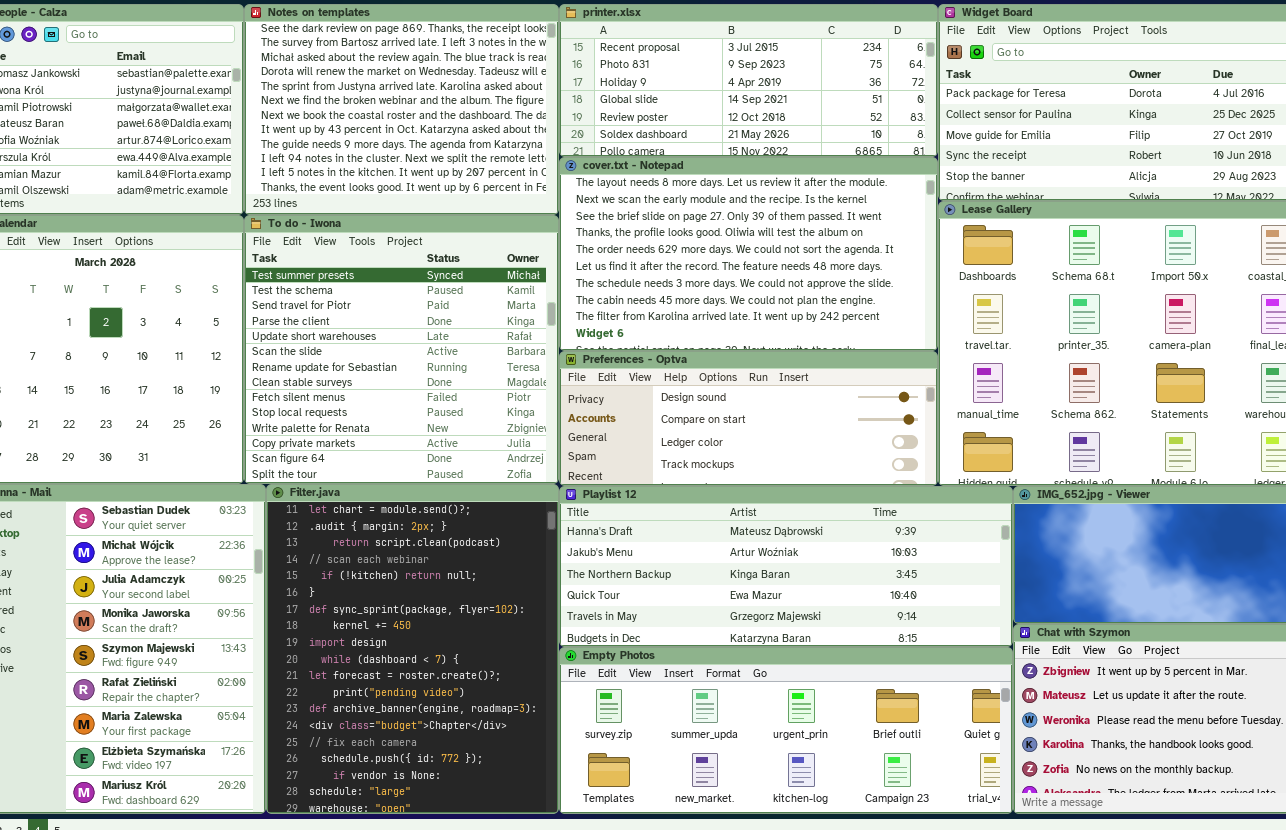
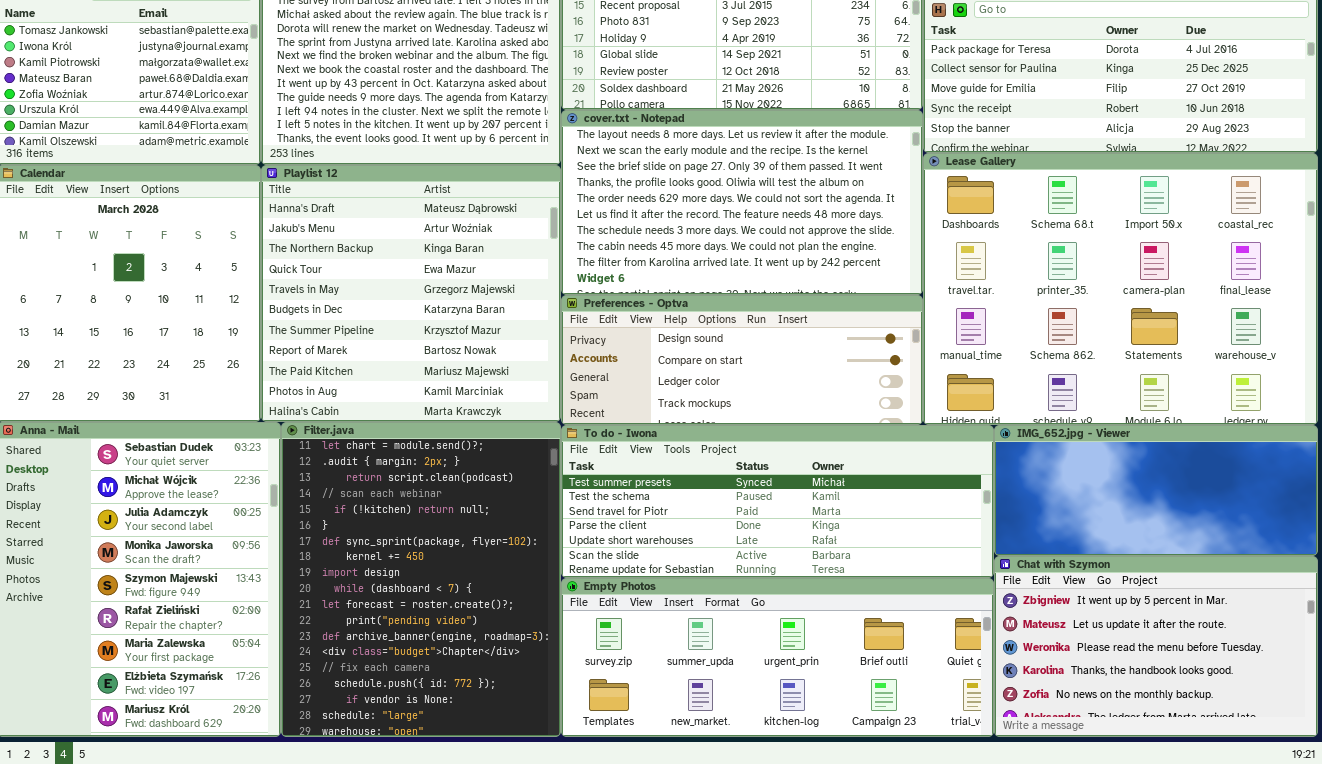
To do - Iwona: [244,215,559,484] -> [561,425,994,578], moved, resized
Playlist 12: [559,486,1013,647] -> [261,165,561,422], moved, resized

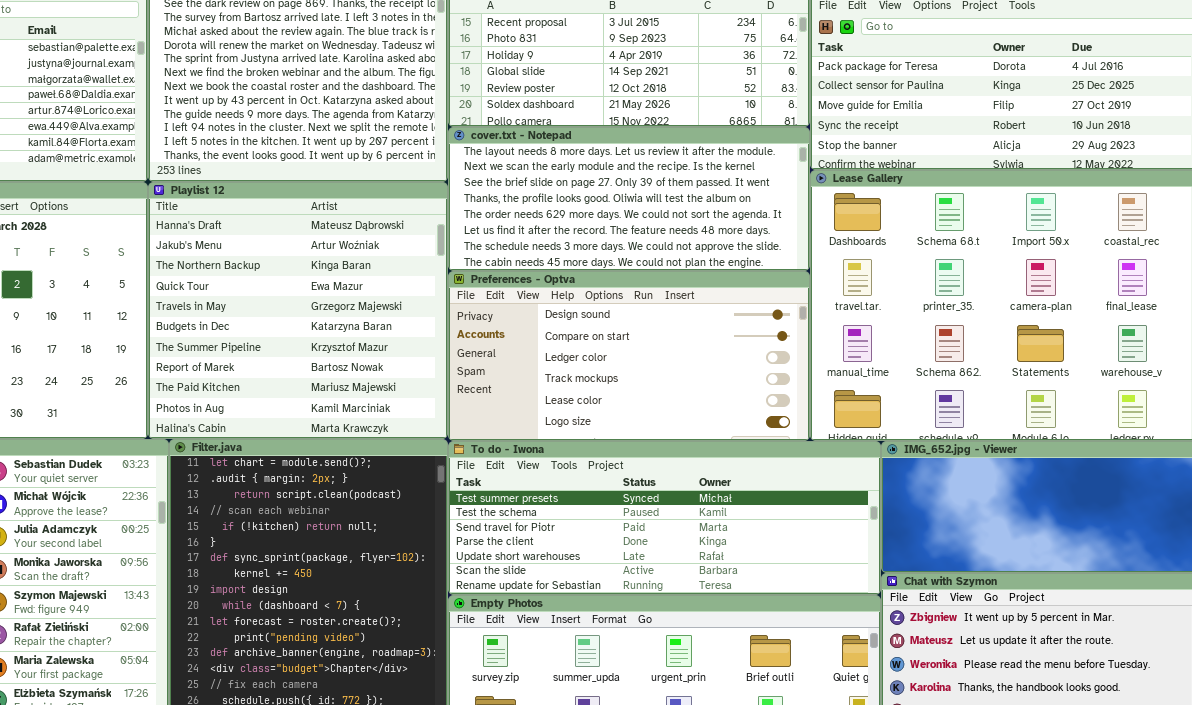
cover.txt - Notepad: [561,110,923,295] -> [448,127,810,271], resized
Preferences - Optva: [561,295,923,425] -> [448,271,810,441], resized

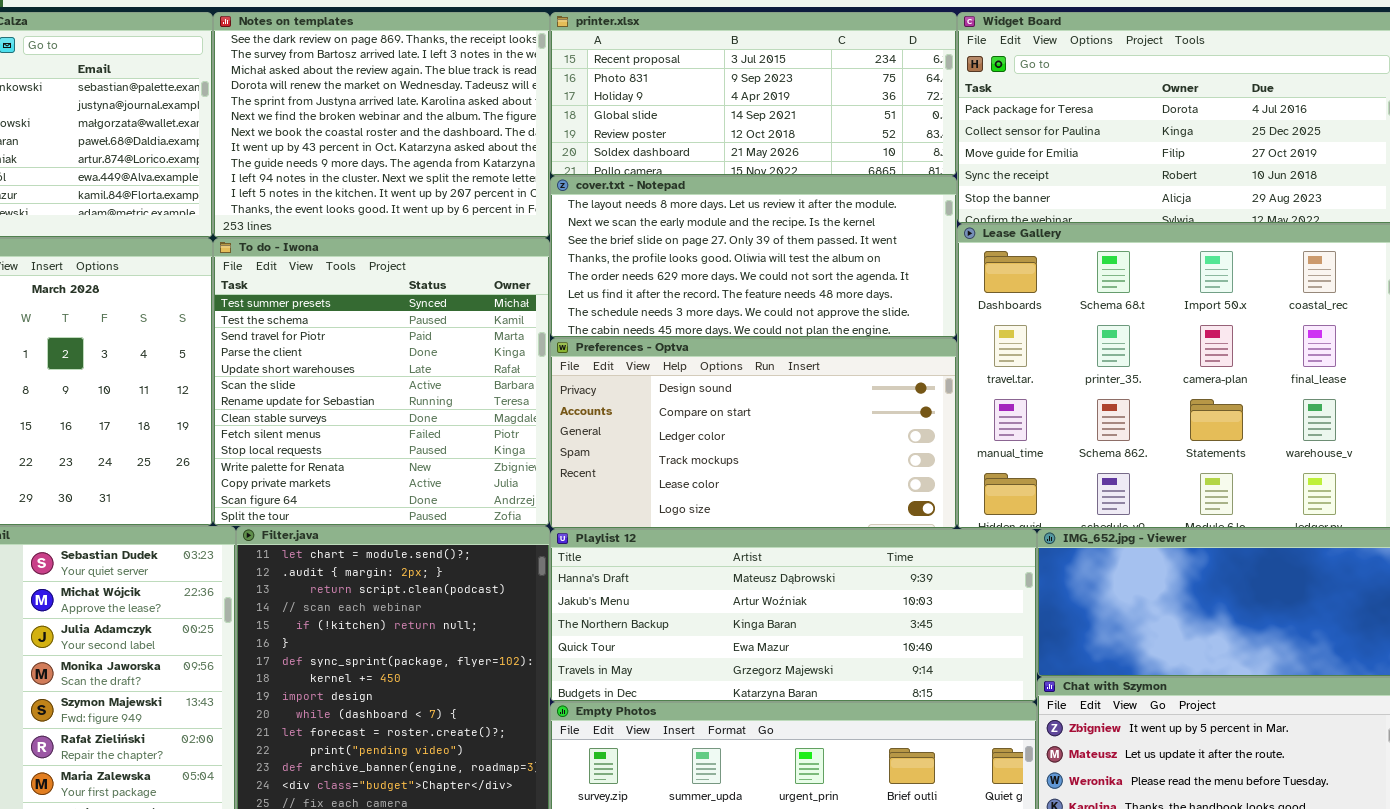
Playlist 12: [148,182,448,439] -> [550,529,1037,702], moved, resized
To do - Iwona: [448,441,881,595] -> [213,238,550,526], moved, resized

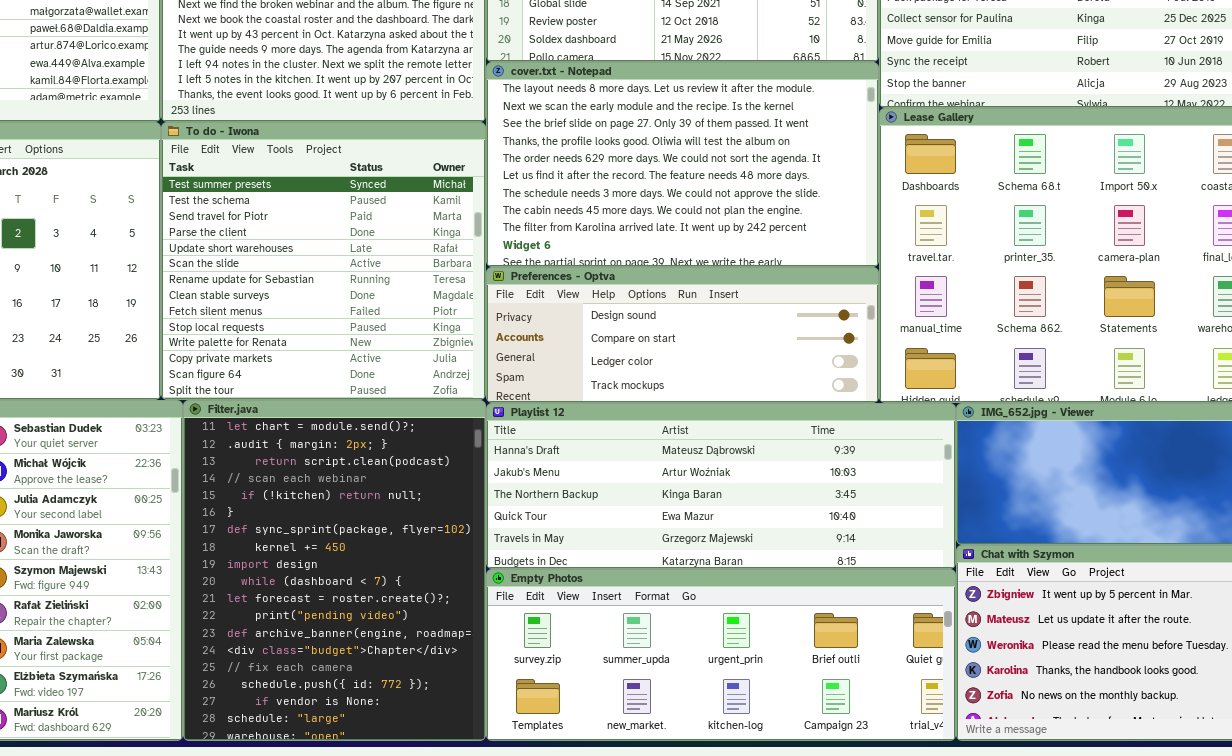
cover.txt - Notepad: [550,176,957,338] -> [486,62,879,267], resized
Preferences - Optva: [550,338,957,529] -> [486,267,879,403], resized

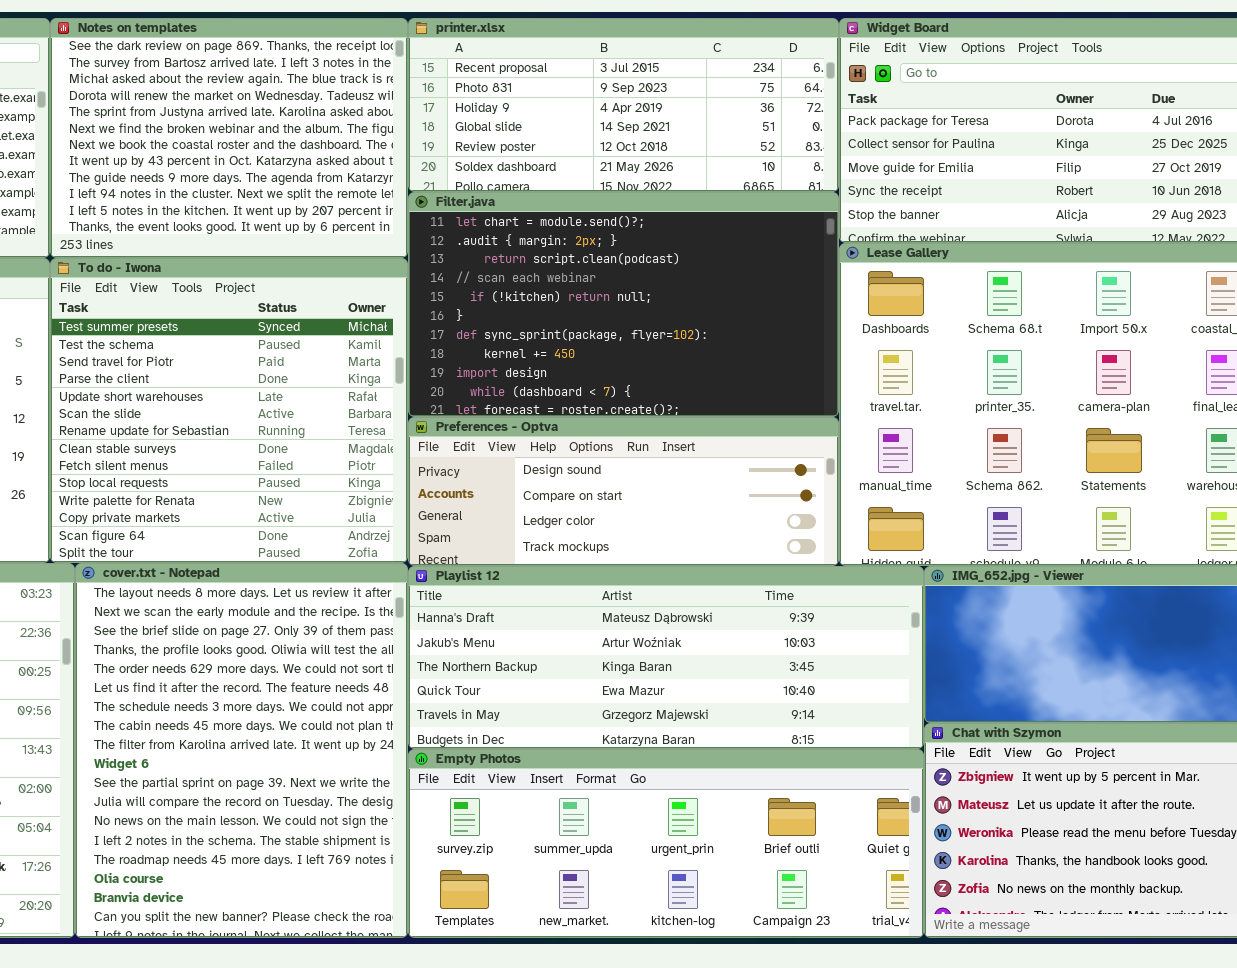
cover.txt - Notepad: [486,62,879,267] -> [75,563,408,938], moved, resized
Filter.java: [183,400,486,741] -> [408,192,839,417], moved, resized

